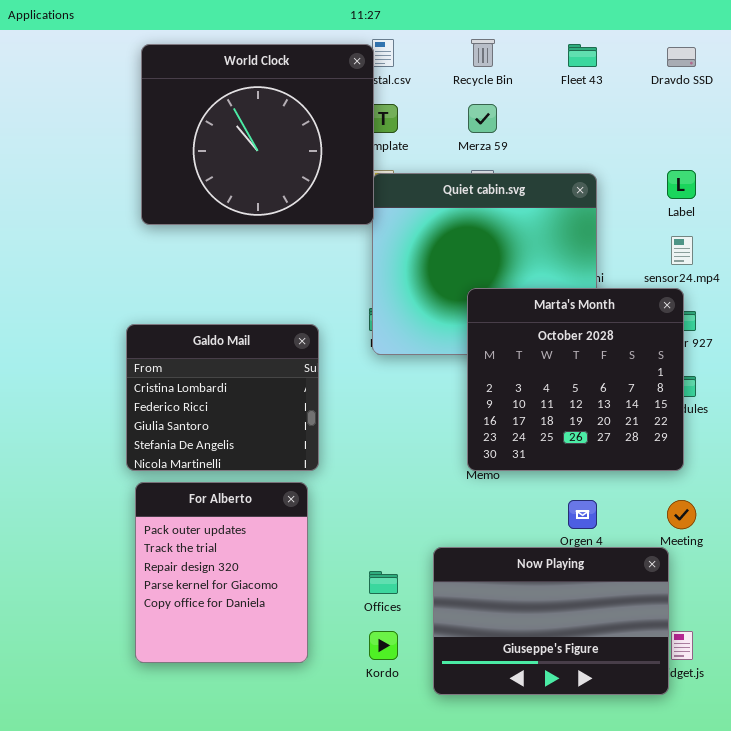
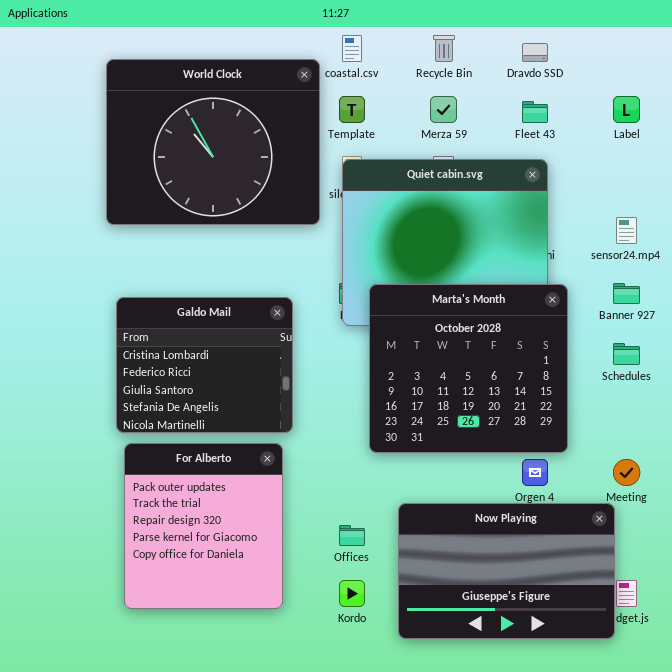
World Clock: [141,44,374,225] -> [106,59,320,225], moved
Fleet 43: [568,44,597,67] -> [522,101,548,123], moved
Dravdo SSD: [667,47,696,67] -> [522,43,548,62], moved
Label: [667,170,696,199] -> [613,96,640,123], moved
Marta's Month: [467,288,684,471] -> [369,284,568,453], moved

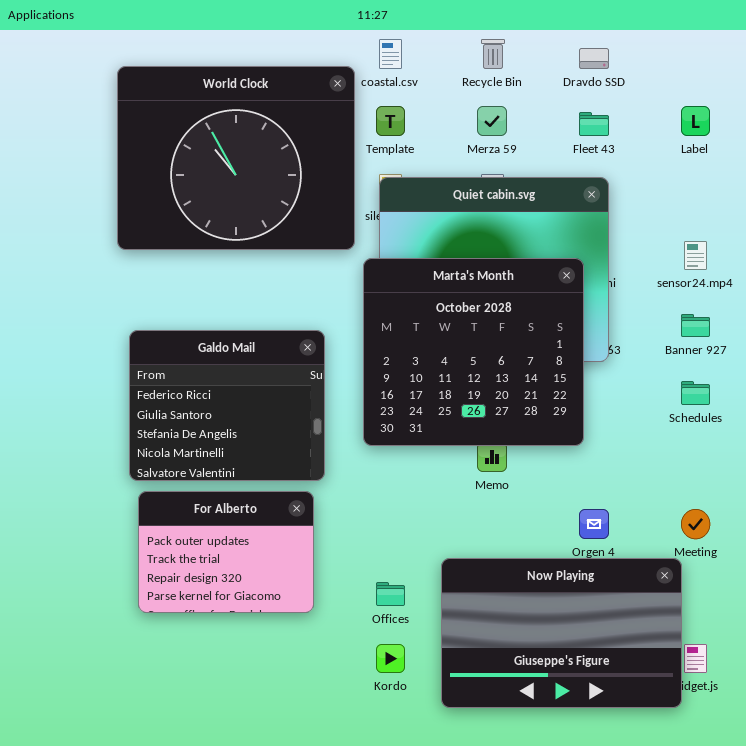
Marta's Month: [369,284,568,453] -> [363,258,584,446], moved
Galdo Mail: [116,297,293,433] -> [129,330,325,481], scrolled down 1 row
For Alberto: [124,443,283,609] -> [138,491,314,613], resized

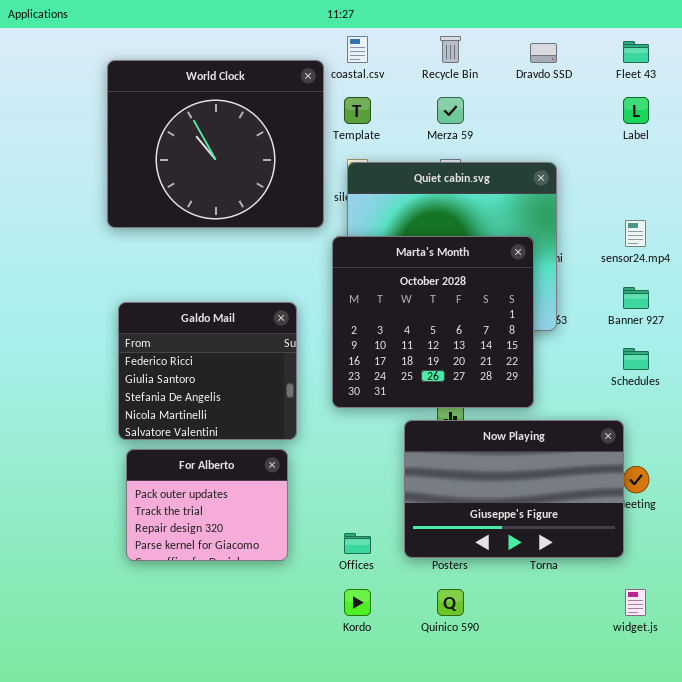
Fleet 43: [579,112,609,136] -> [623,41,649,63], moved
Now Playing: [441,558,682,708] -> [404,420,624,558], moved

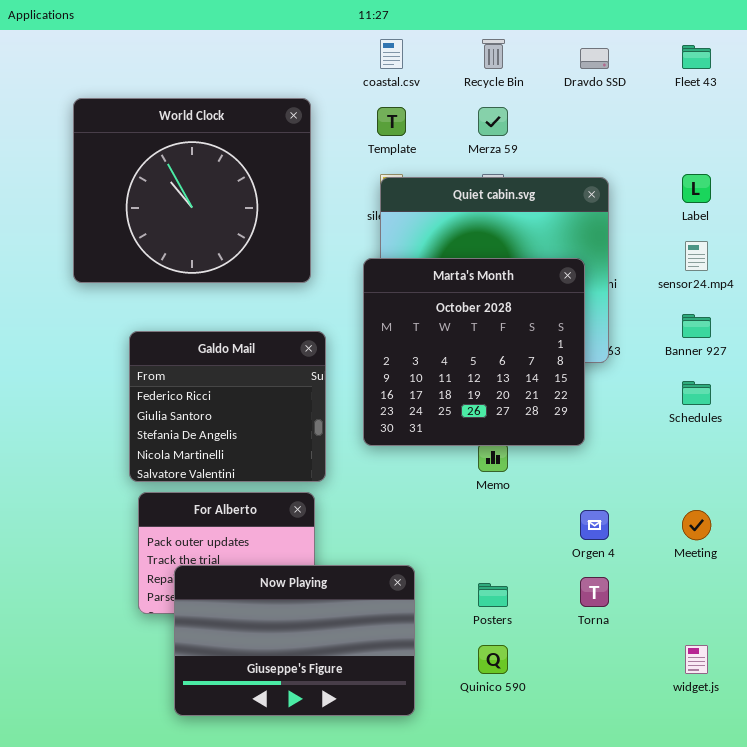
World Clock: [107,60,324,228] -> [73,98,311,283], moved
Label: [623,97,649,124] -> [682,174,711,203], moved
Now Playing: [404,420,624,558] -> [174,565,415,716], moved

